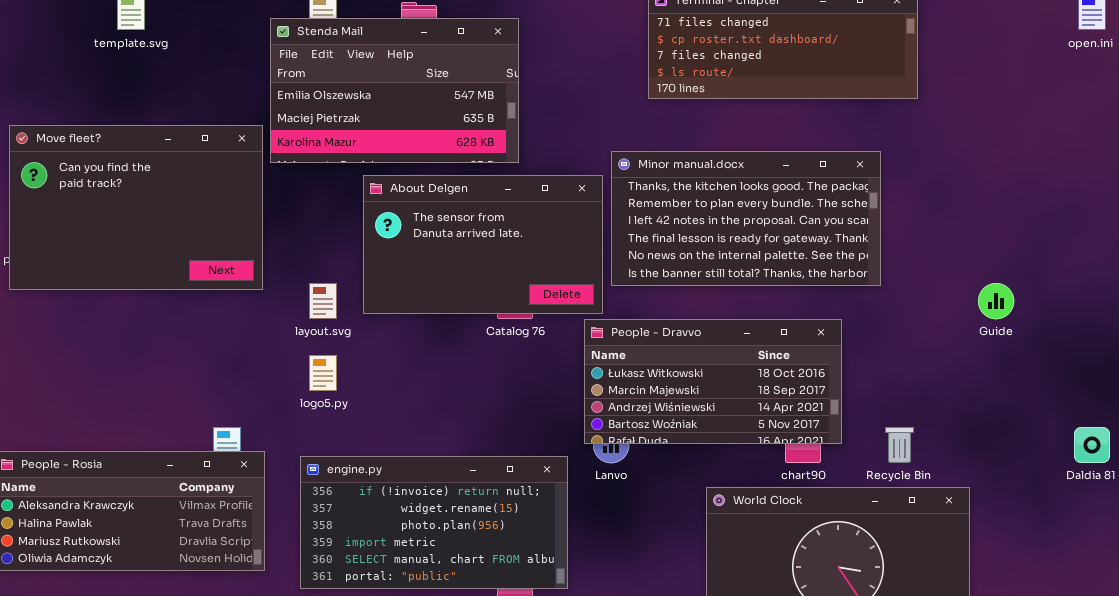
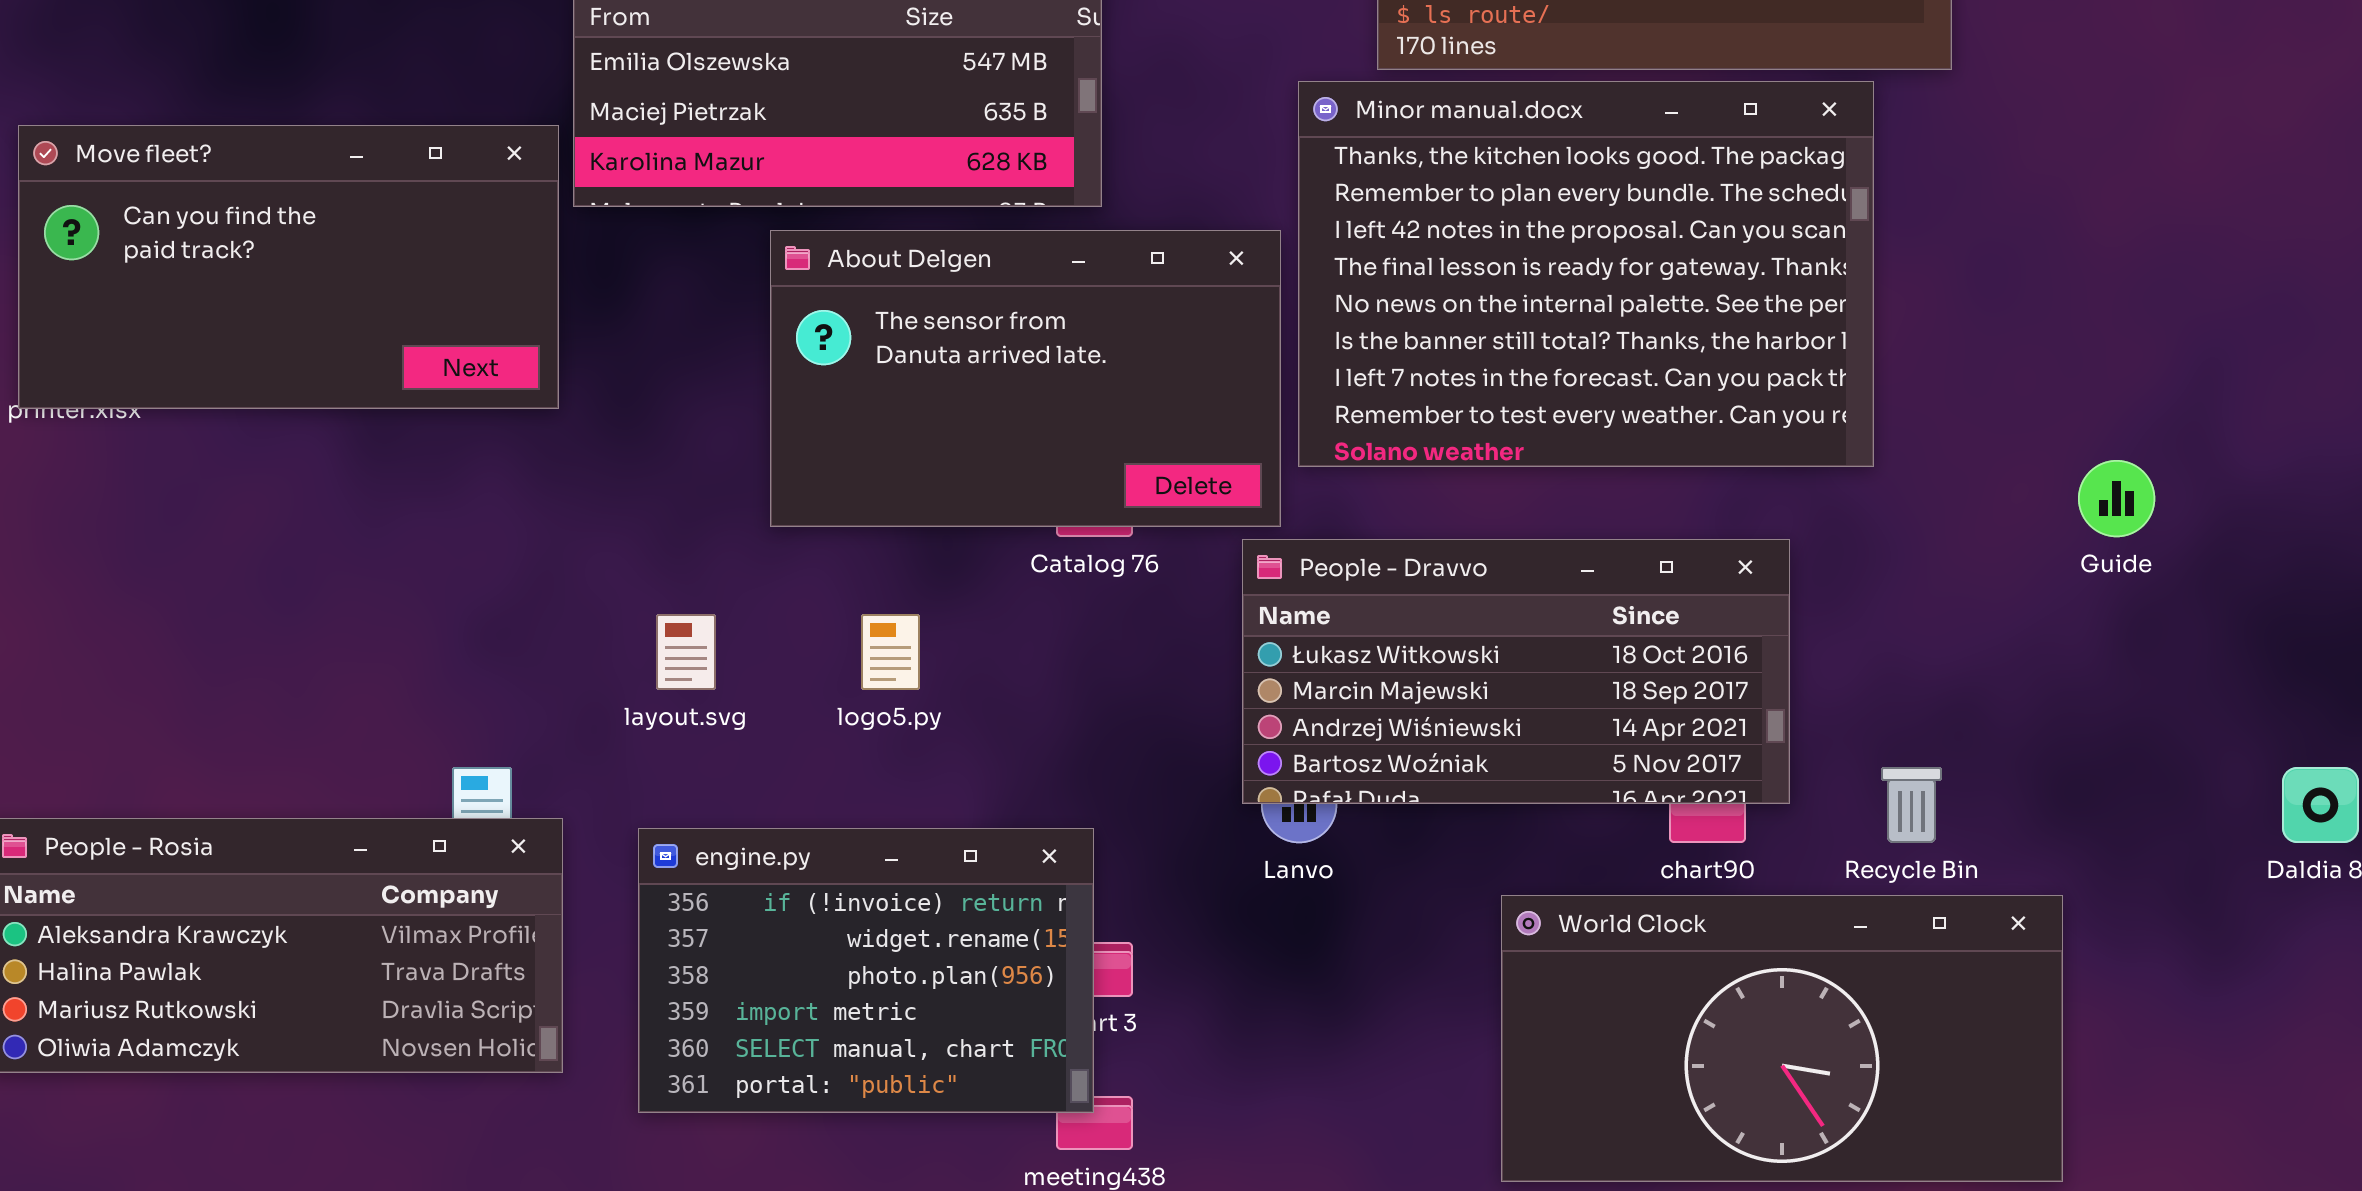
Move fleet?: [9,125,263,290] -> [18,125,559,409], resized
Minor manual.docx: [611,151,881,286] -> [1298,81,1874,467], resized
layout.svg: [309,283,337,319] -> [656,614,716,690], moved
logo5.py: [309,355,337,391] -> [861,614,920,690], moved
engine.py: [300,456,568,589] -> [638,828,1094,1113], resized

